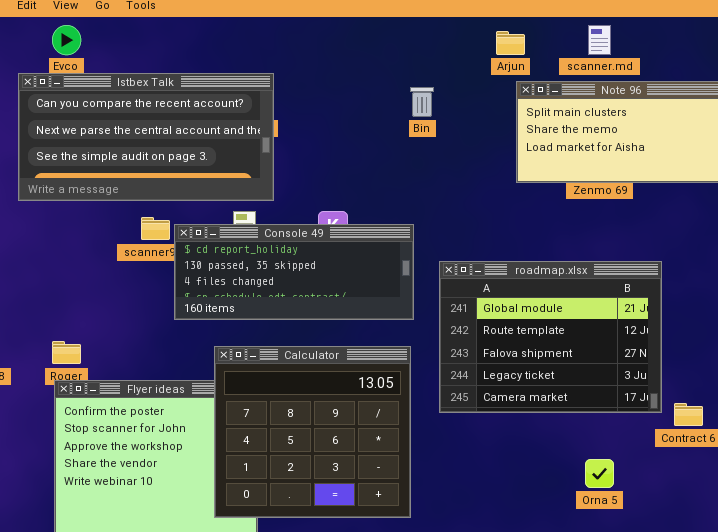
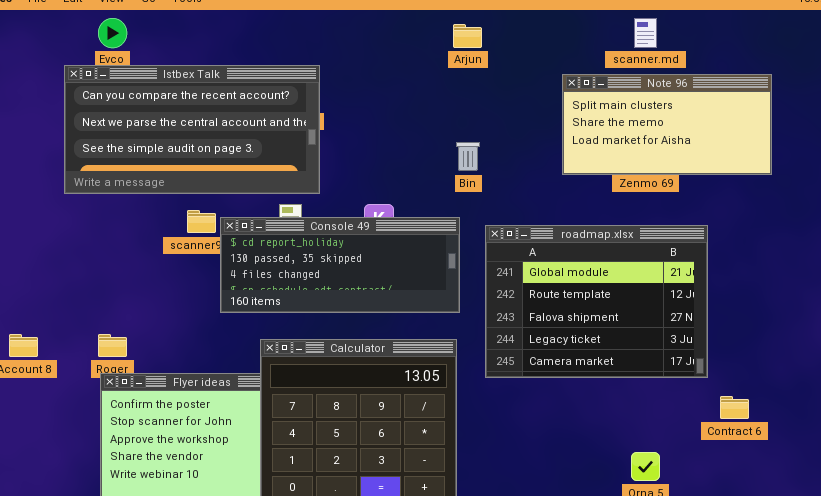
Arjun: [496,31,525,55] -> [453,24,482,48], moved
Bin: [410,87,434,117] -> [456,142,480,171], moved
roadmap.xlsx: [439,261,662,413] -> [485,225,708,378], moved

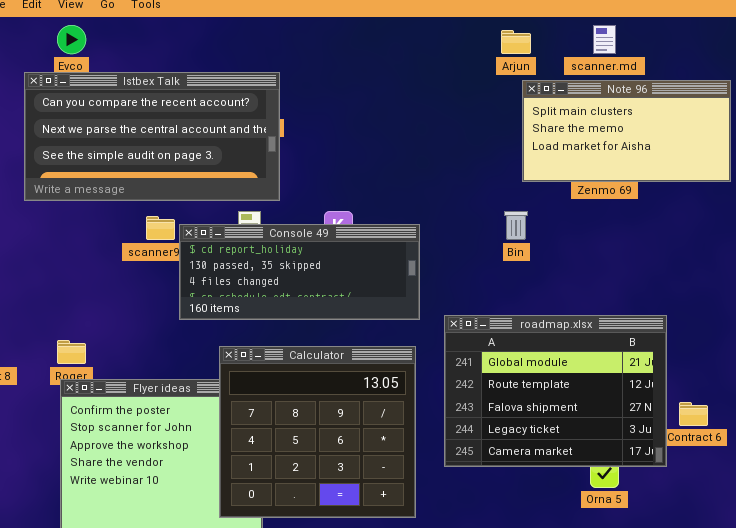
Arjun: [453,24,482,48] -> [501,30,531,54], moved
Bin: [456,142,480,171] -> [504,211,528,240], moved
roadmap.xlsx: [485,225,708,378] -> [444,315,667,467], moved

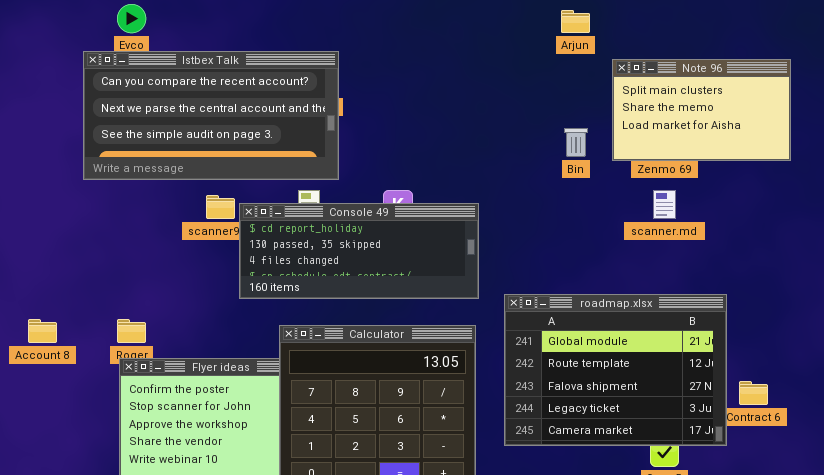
scanner.md: [593,25,616,54] -> [653,190,676,219], moved
Note 96: [522,80,731,182] -> [612,59,791,161], resized
Bin: [504,211,528,240] -> [564,128,588,157], moved

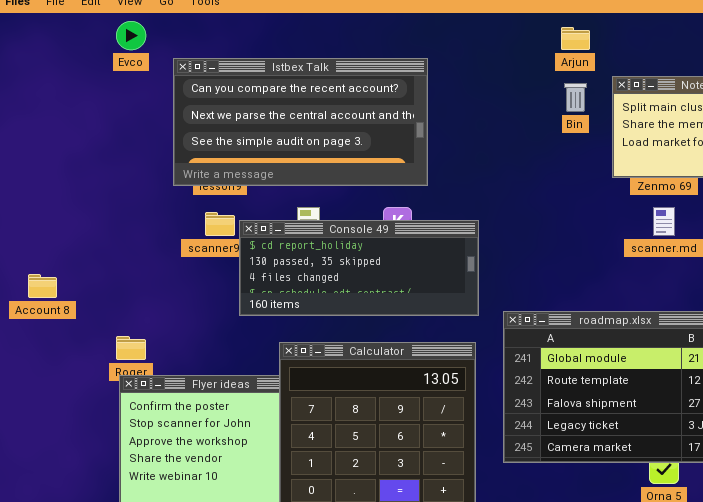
Istbex Talk: [83,51,339,180] -> [173,58,428,186], moved
Bin: [564,128,588,157] -> [564,83,587,112], moved
Account 8: [28,319,57,343] -> [28,274,57,298], moved

